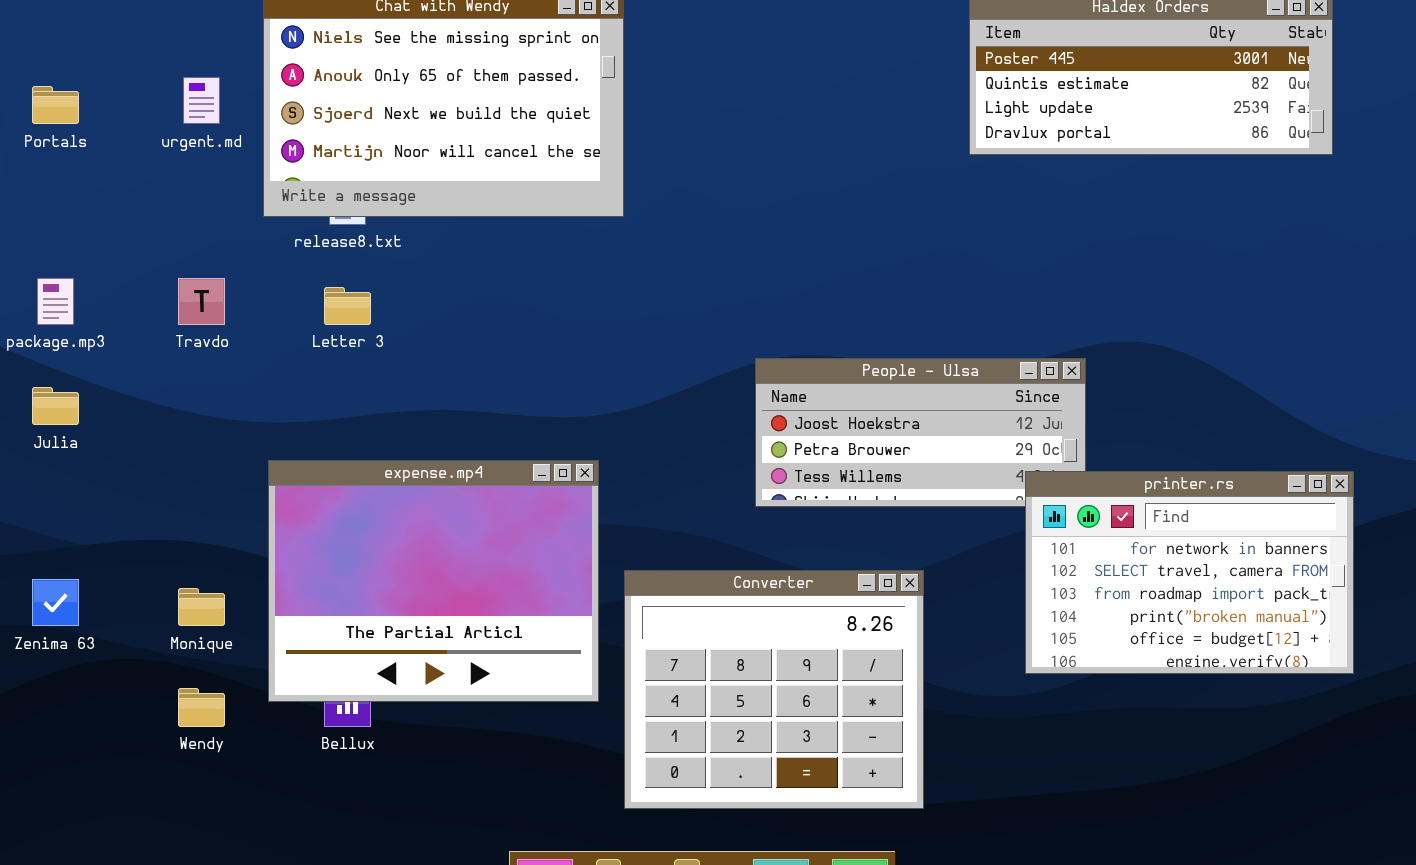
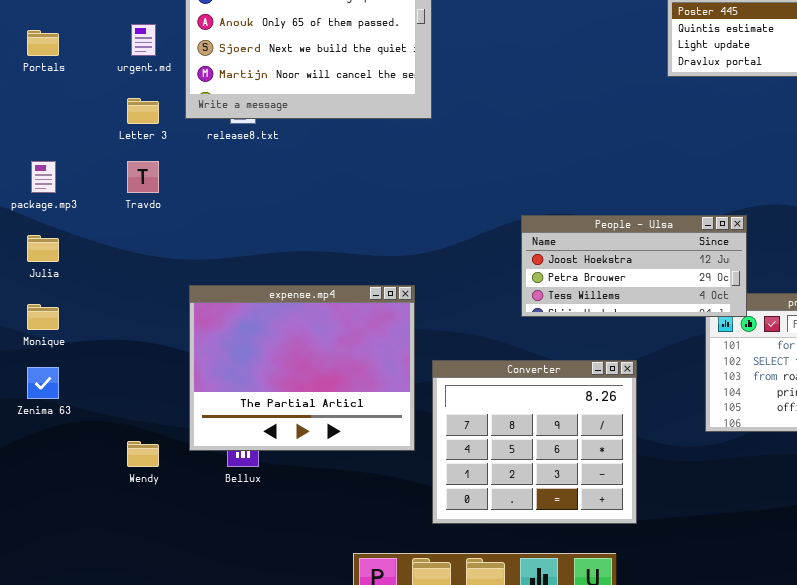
Letter 3: [324,287,371,325] -> [127,98,159,124], moved
People - Ulsa: [755,358,1086,507] -> [521,215,747,317], raised
Monique: [178,588,225,626] -> [27,304,59,330], moved

